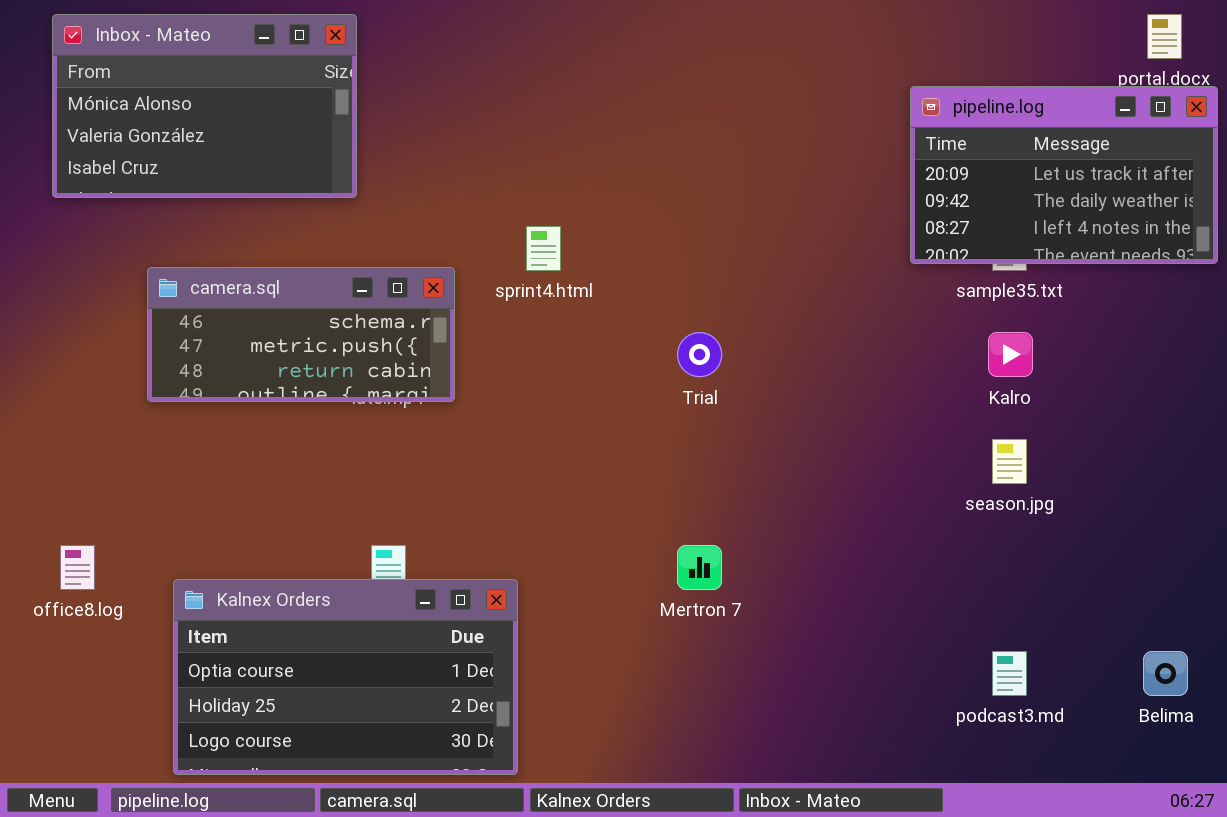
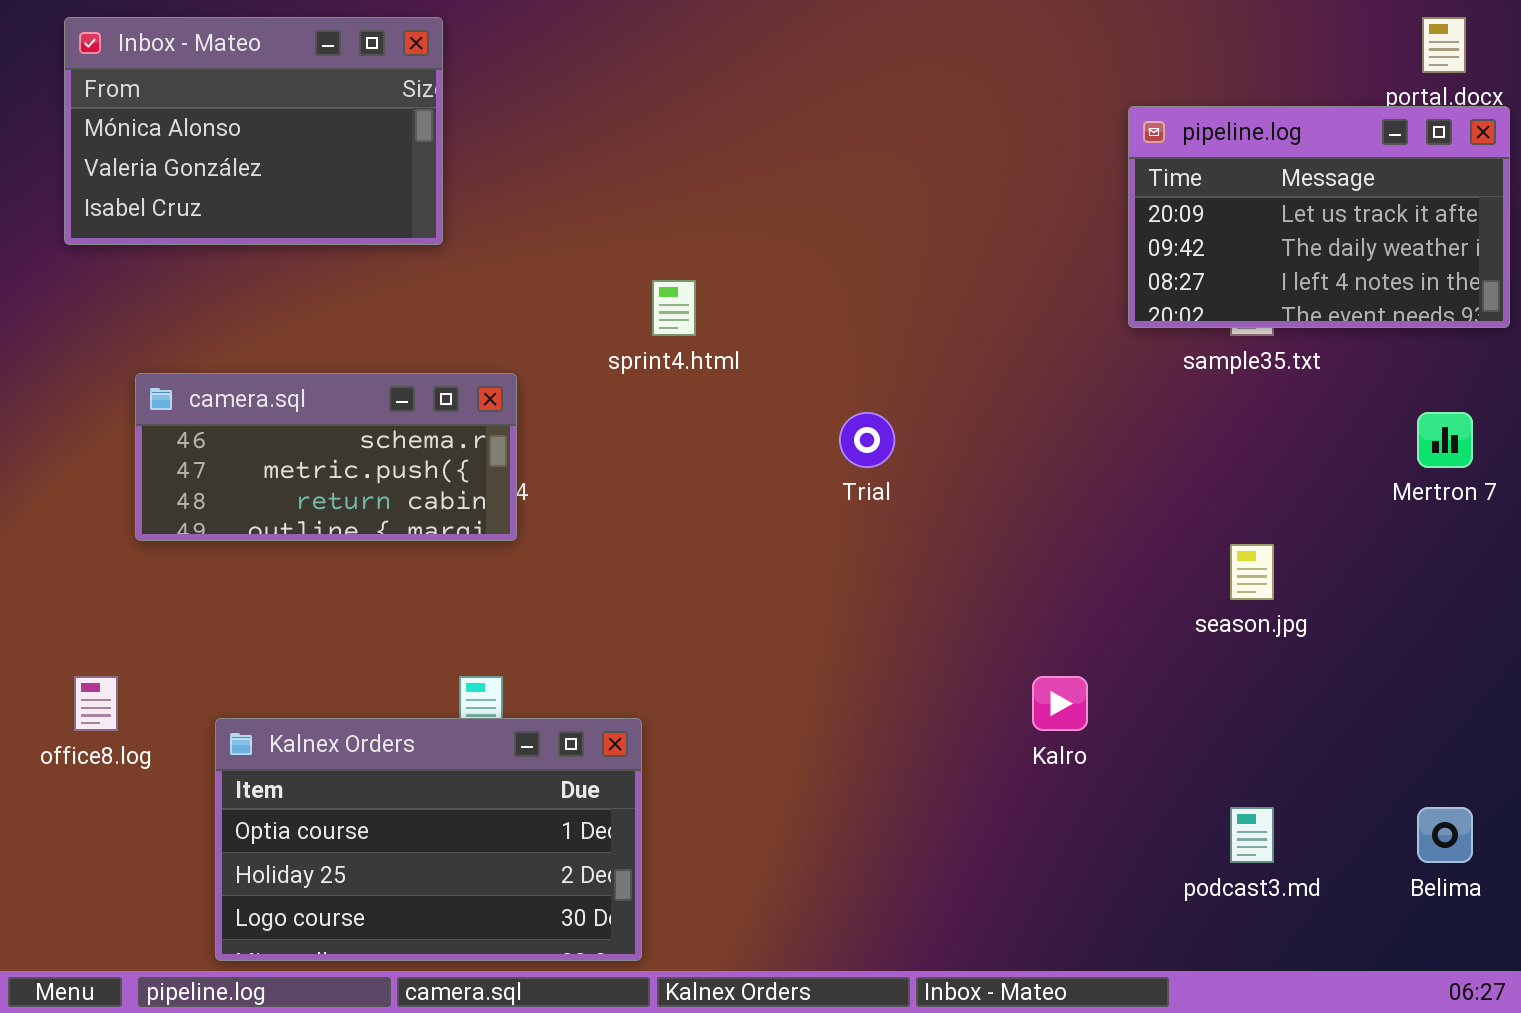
camera.sql: [147,267,455,402] -> [135,373,517,541], moved
Kalro: [988,332,1033,377] -> [1032,676,1088,731], moved
Mertron 7: [677,545,722,590] -> [1417,412,1473,468], moved

